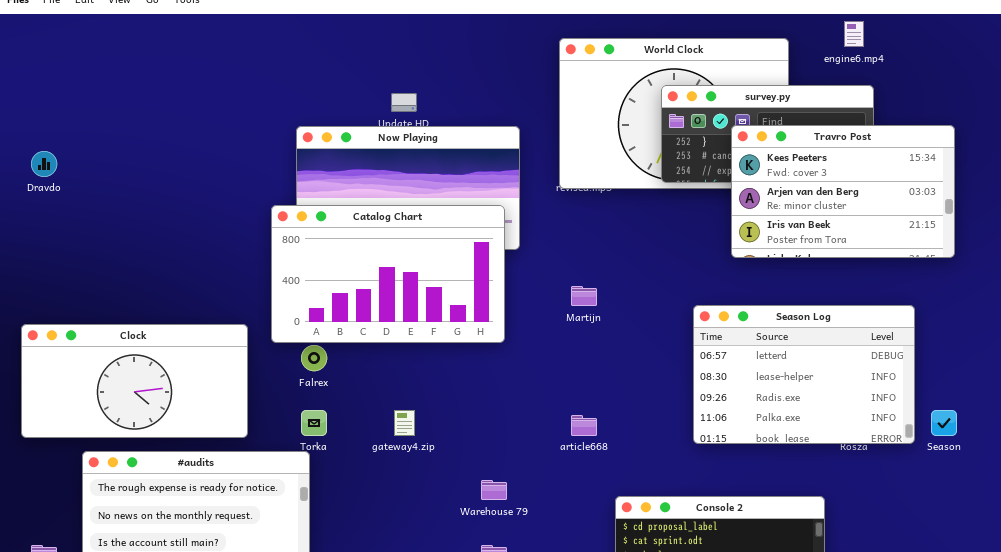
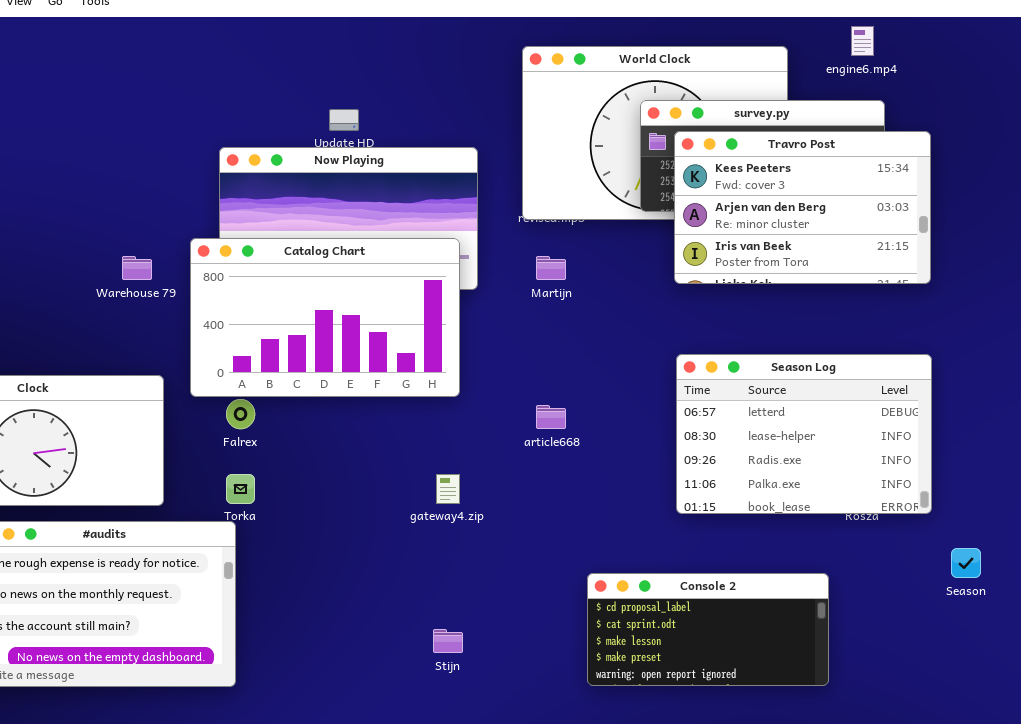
Travro Post: [731,125,955,258] -> [674,131,931,284], moved
Martijn: [571,286,597,306] -> [536,256,566,280], moved
gateway4.zip: [394,410,415,436] -> [436,474,460,504], moved
Season: [931,410,957,436] -> [951,548,981,578], moved
article668: [571,415,597,436] -> [536,405,566,429], moved
Warehouse 79: [481,480,507,500] -> [122,256,152,280], moved

